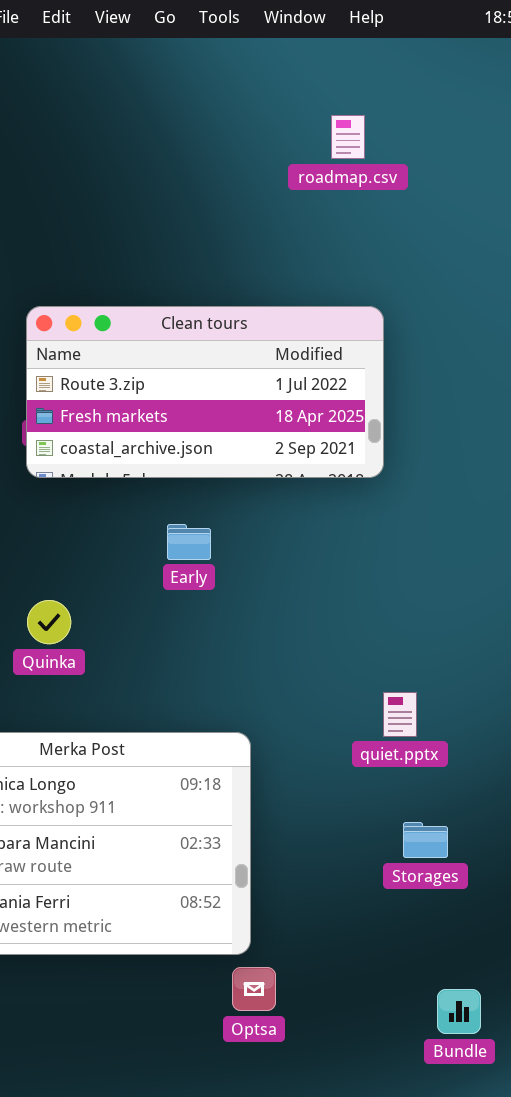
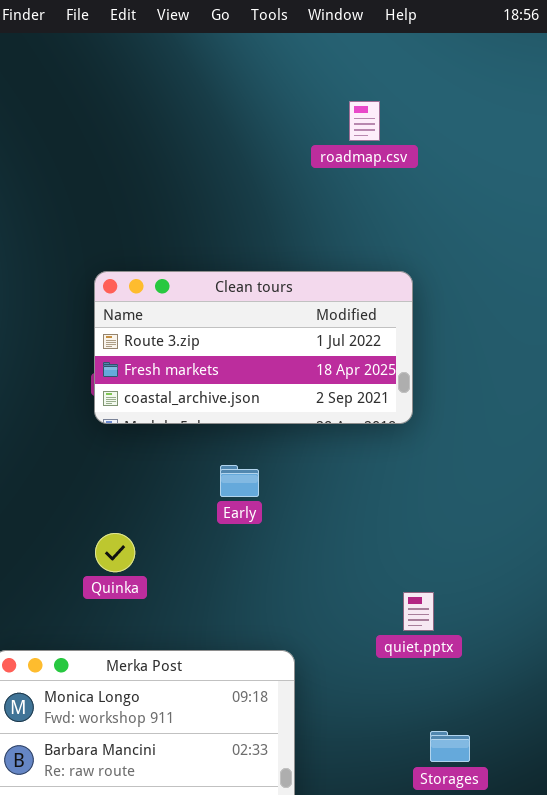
roadmap.csv: [331,115,365,159] -> [349,101,380,141], moved
quiet.pptx: [383,692,417,737] -> [403,592,434,631], moved

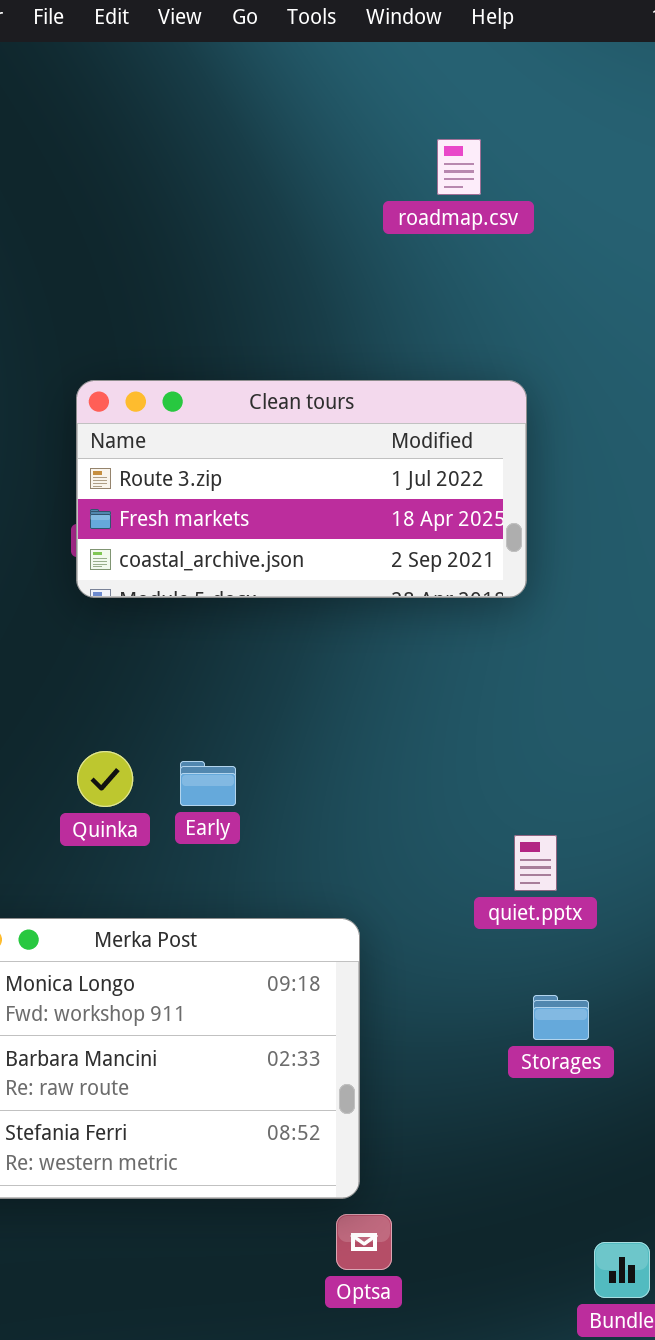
Early: [220,465,259,497] -> [180,761,236,806], moved
Storages: [430,731,470,762] -> [533,995,589,1040], moved

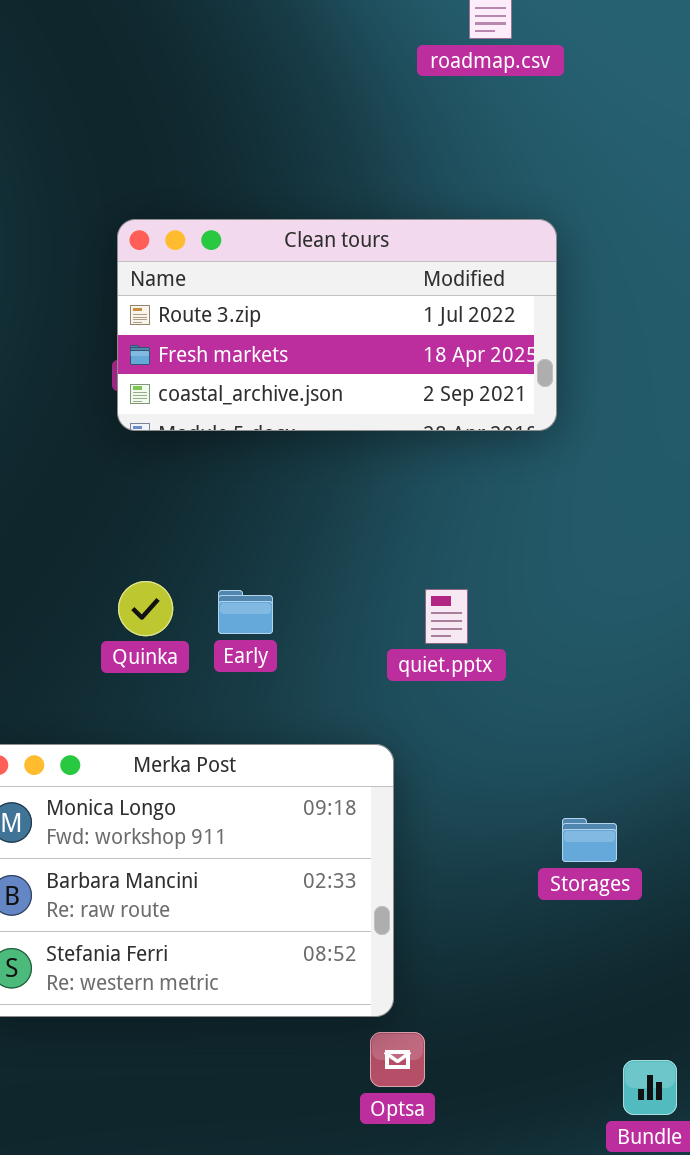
quiet.pptx: [514,835,557,891] -> [425,589,468,644], moved

